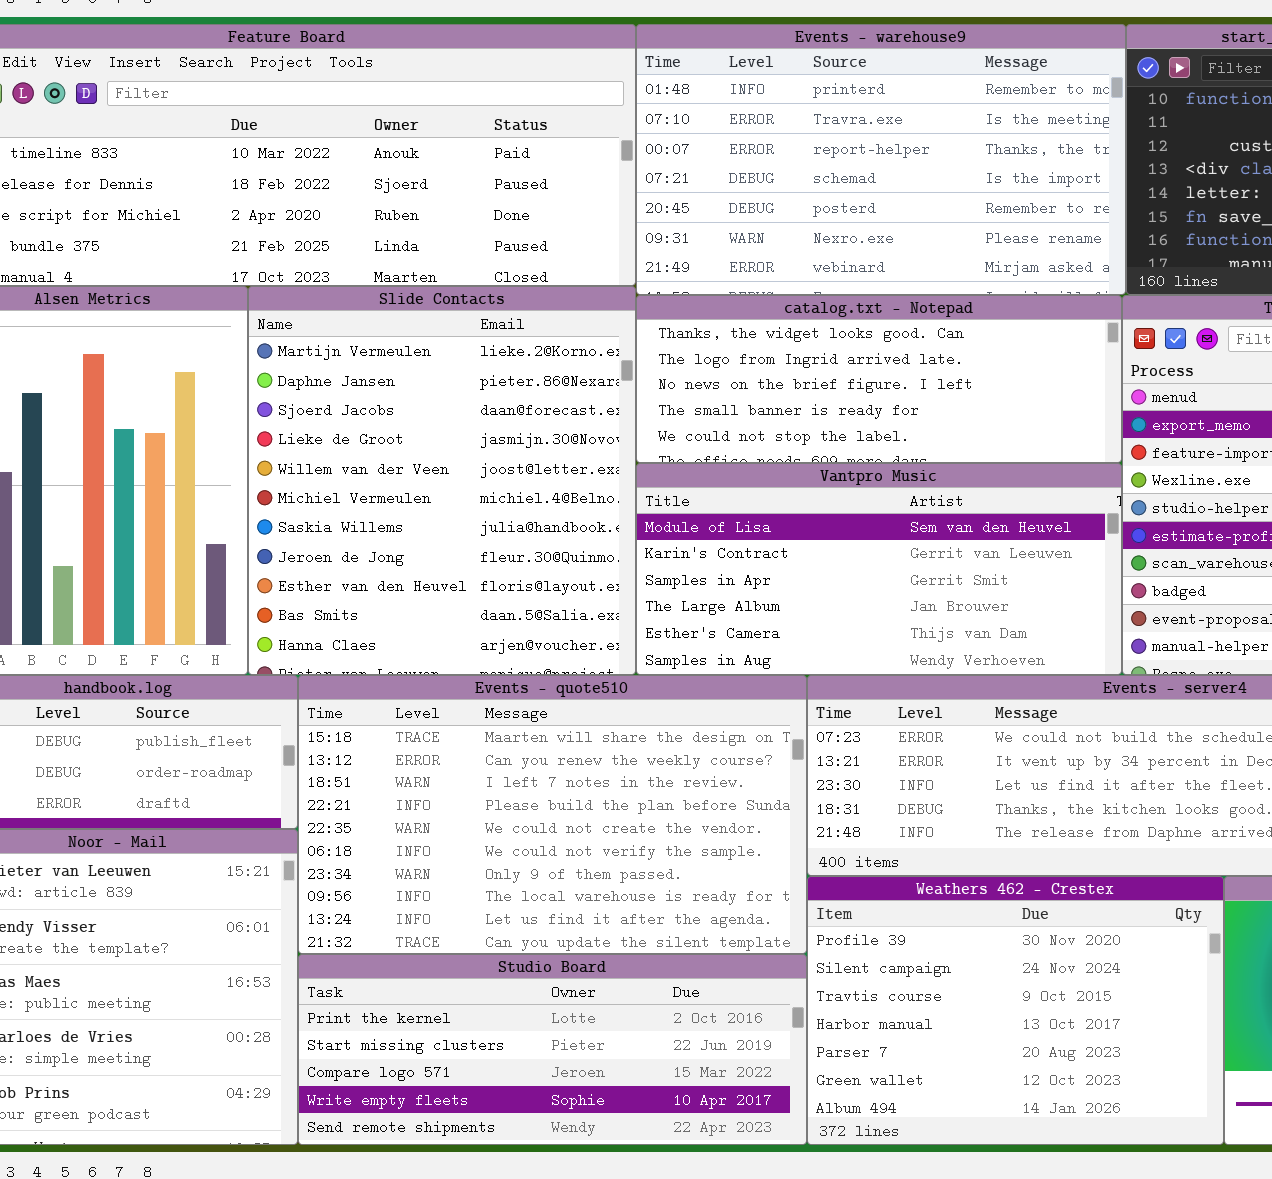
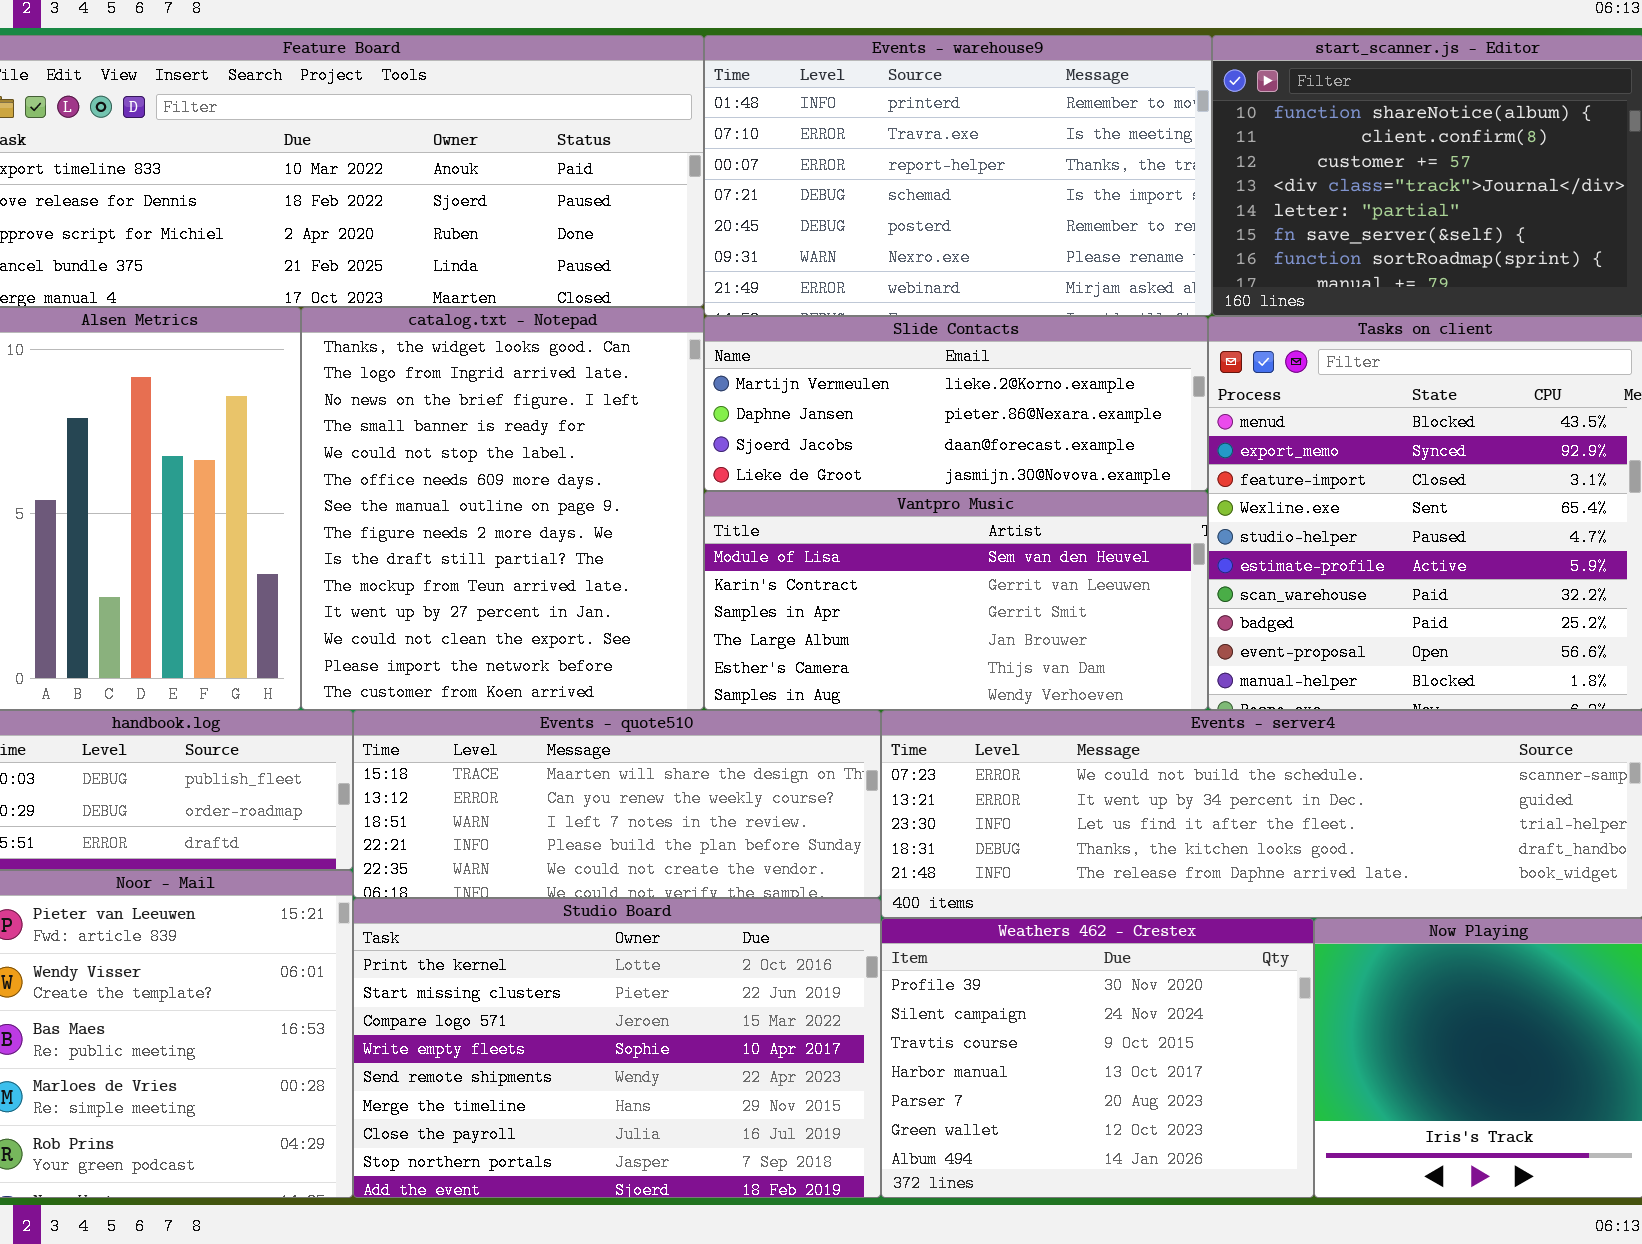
Slide Contacts: [248,286,636,675] -> [704,316,1208,491], moved, resized
catalog.txt - Notepad: [636,295,1122,463] -> [301,307,704,710], moved, resized
Events - quote510: [298,675,807,954] -> [353,710,881,898], resized
Studio Board: [298,954,807,1145] -> [353,898,881,1198], resized

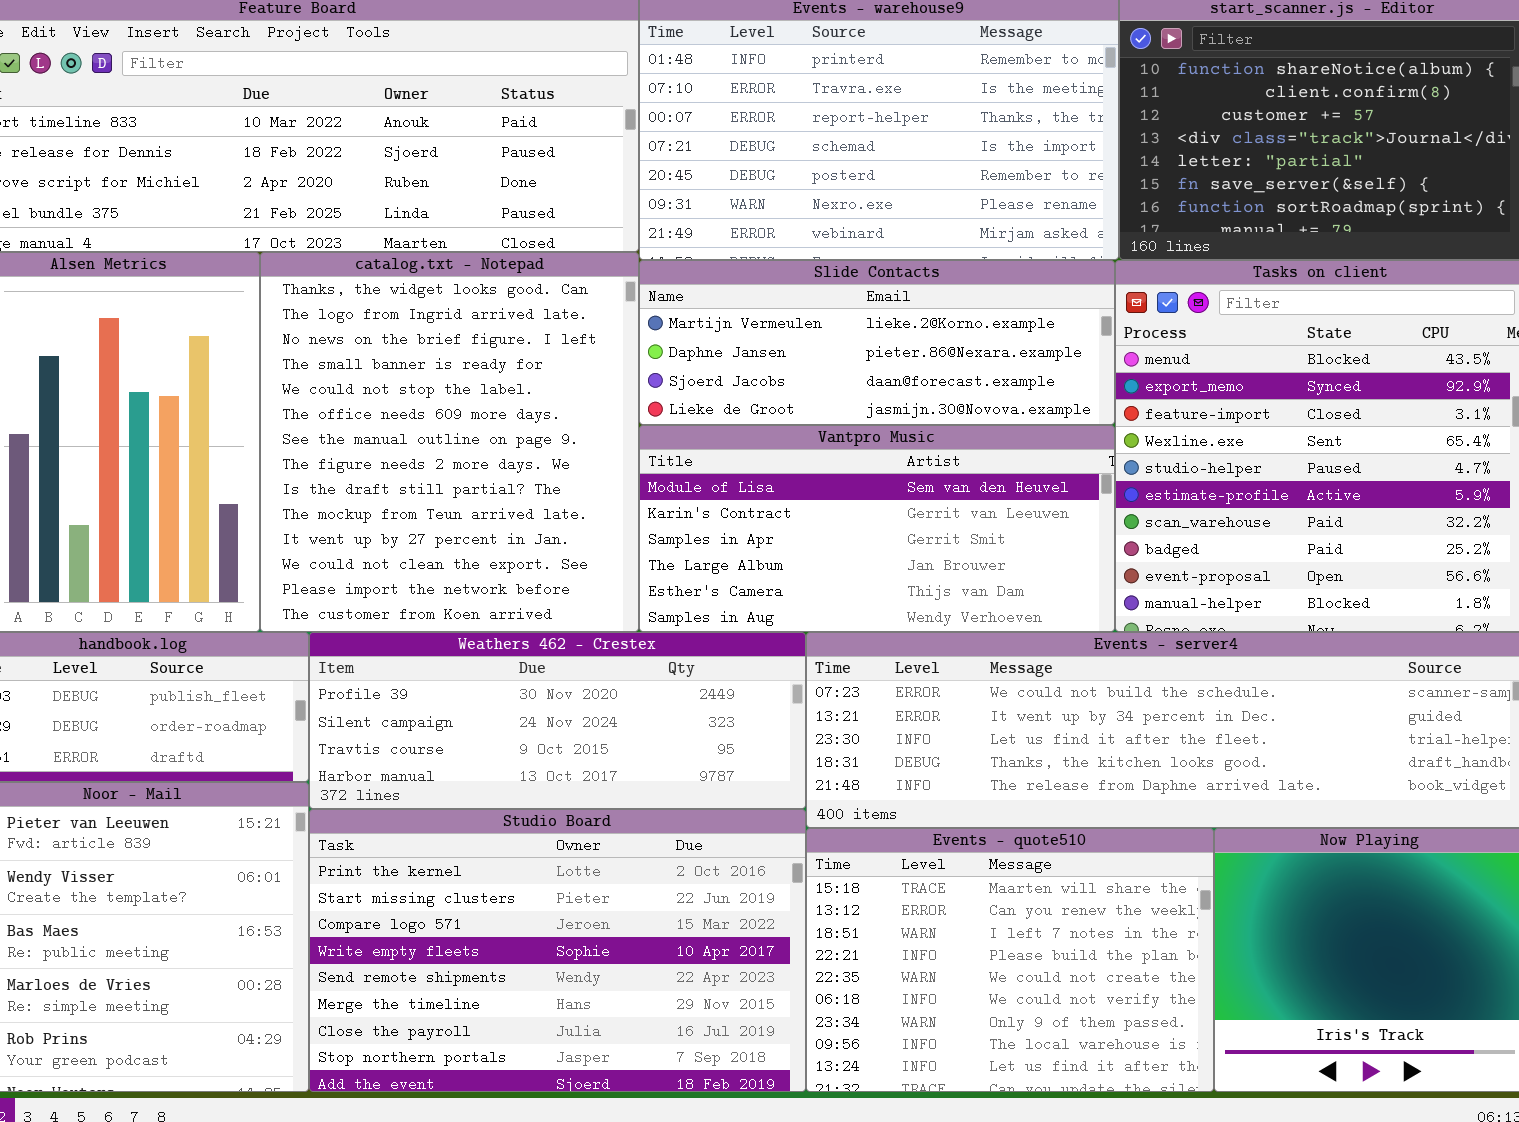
Events - quote510: [353,710,881,898] -> [806,828,1214,1092], moved, resized
Weathers 462 - Crestex: [881,918,1314,1198] -> [309,632,806,809], moved, resized

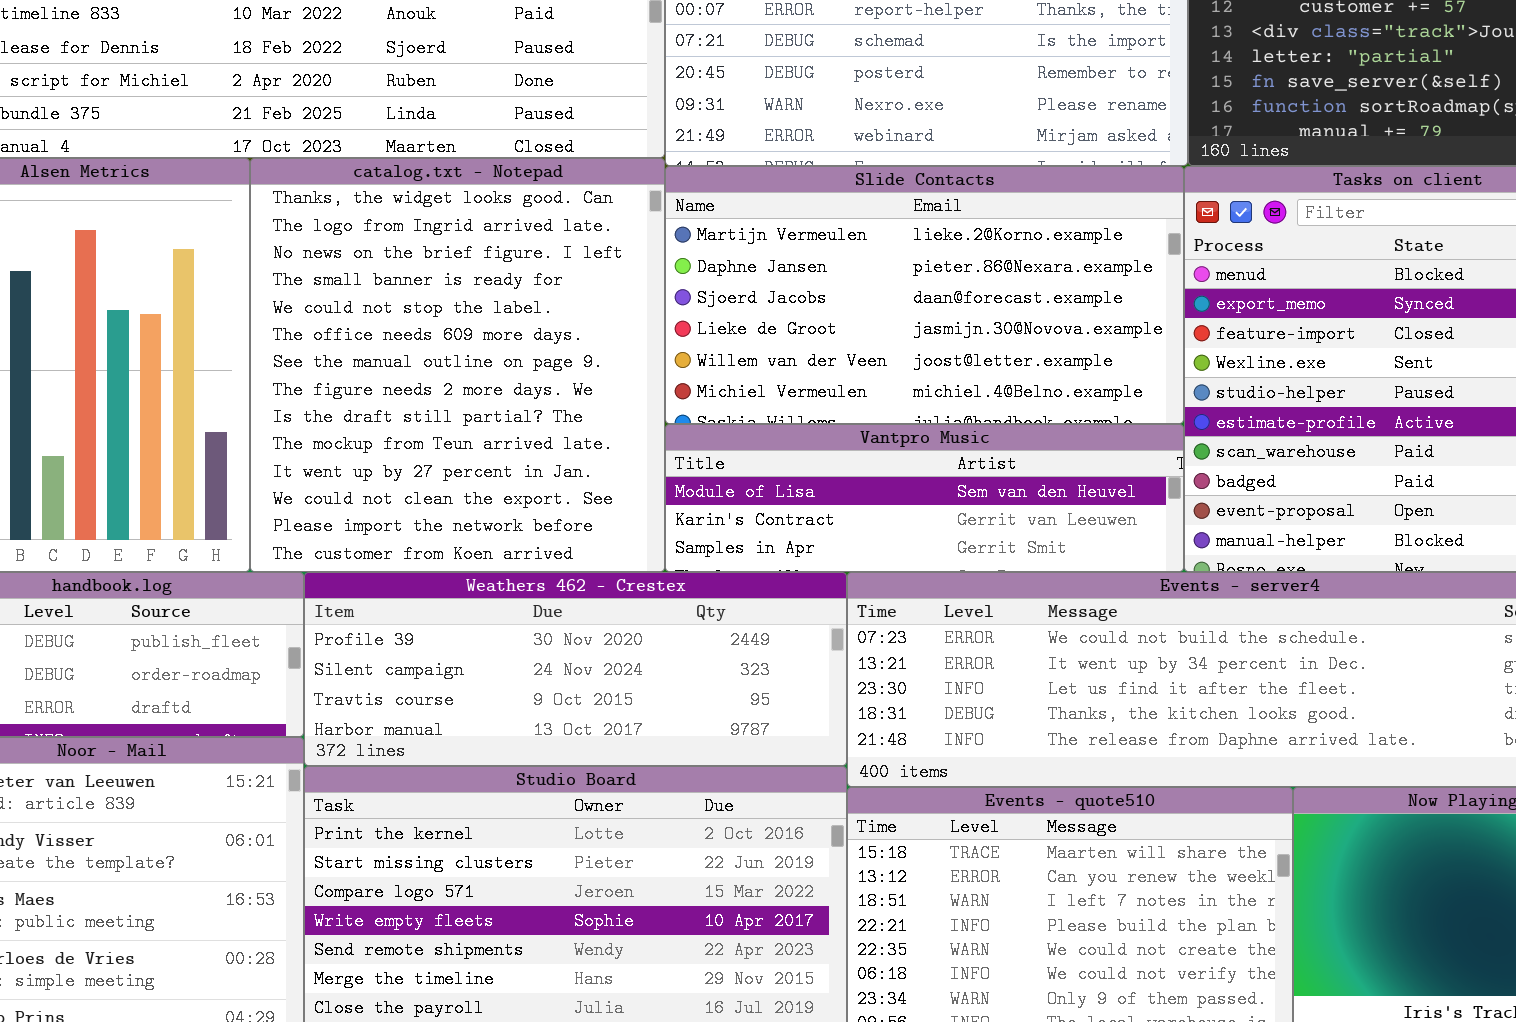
Slide Contacts: [639,260,1115,425] -> [665,166,1184,424], resized
Vantpro Music: [639,425,1115,632] -> [665,424,1184,572], resized

